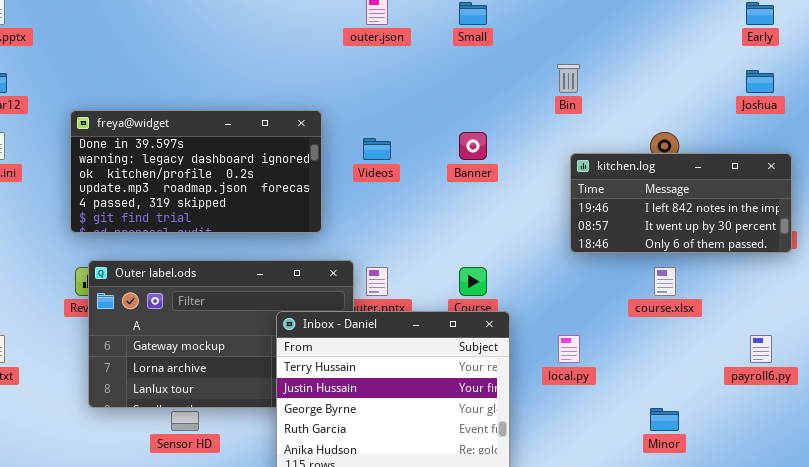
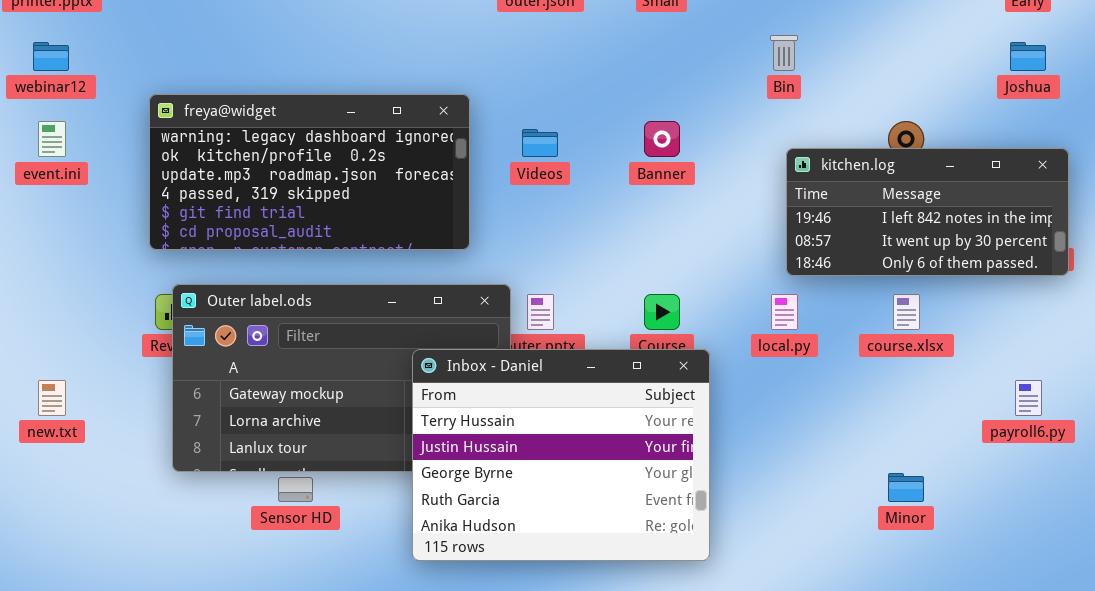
freya@widget: [70,110,322,233] -> [149,94,470,250], scrolled down 1 row
local.py: [558,335,580,363] -> [771,294,798,330], moved

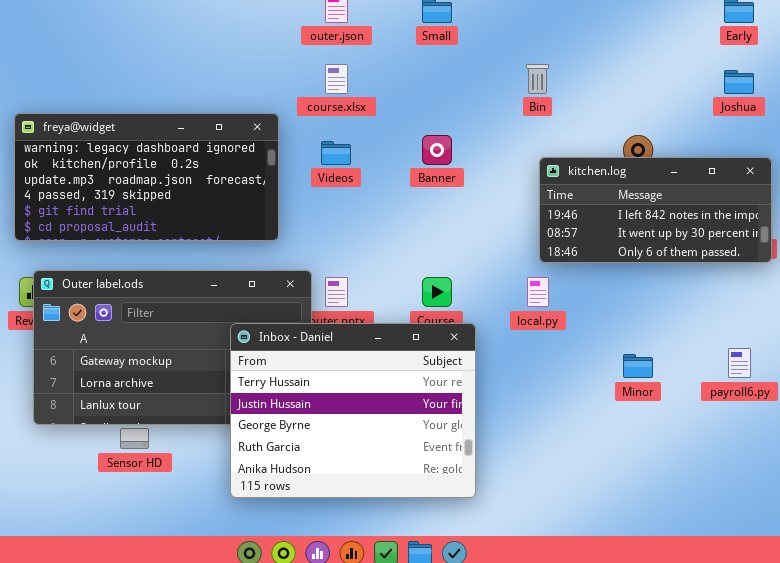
course.xlsx: [893,294,920,330] -> [325,64,348,94], moved
Minor: [888,473,924,502] -> [623,354,653,378], moved

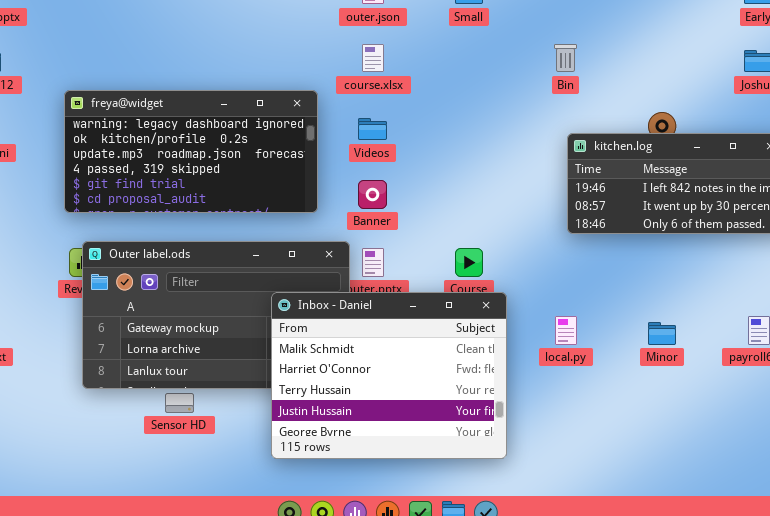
Banner: [422,135,452,165] -> [358,180,387,209], moved
local.py: [527,277,549,307] -> [555,316,577,345], moved
Inbox - Daniel: [230,323,476,498] -> [271,292,507,459], scrolled up 2 rows

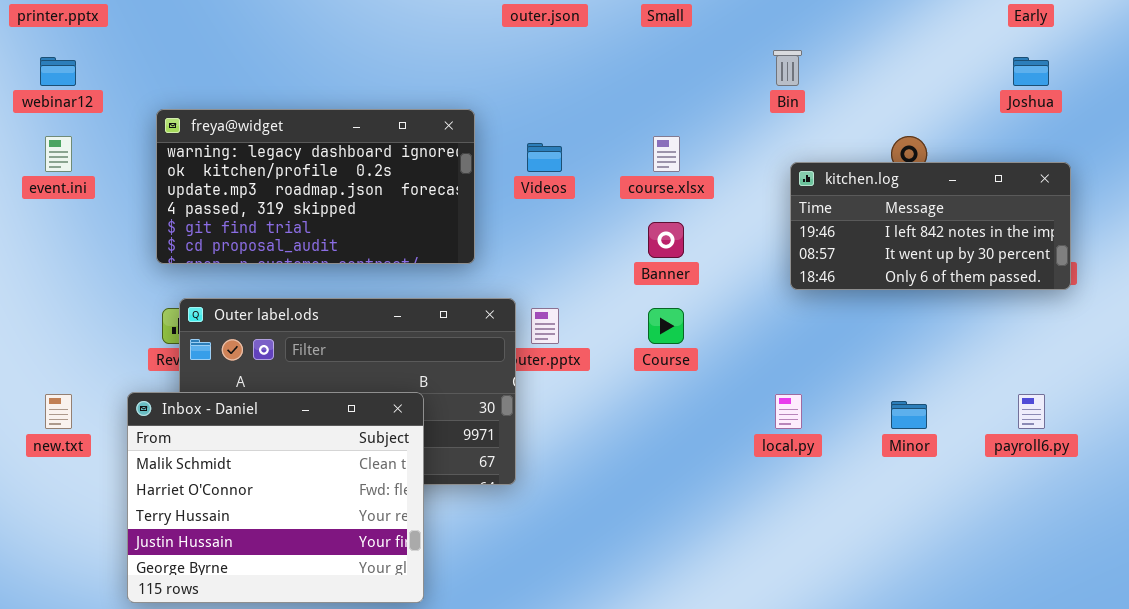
course.xlsx: [362,44,384,72] -> [653,136,680,172], moved
Banner: [358,180,387,209] -> [648,222,684,258], moved
Inbox - Daniel: [271,292,507,459] -> [127,392,424,603], moved

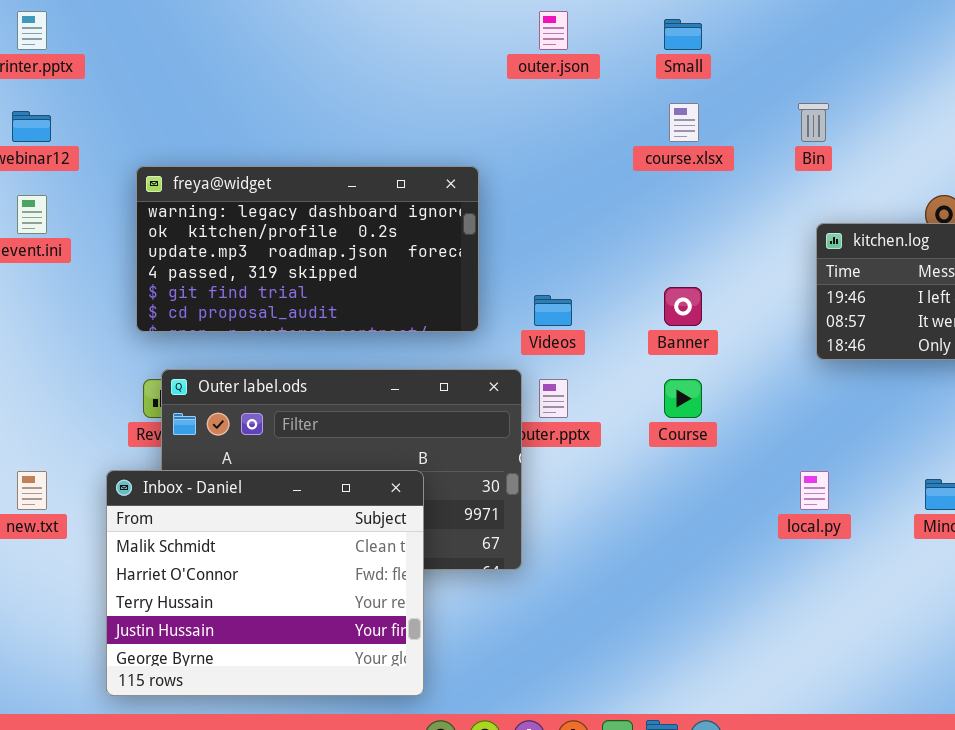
course.xlsx: [653,136,680,172] -> [669,103,699,142], moved
Videos: [527,143,562,172] -> [534,295,572,326], moved

